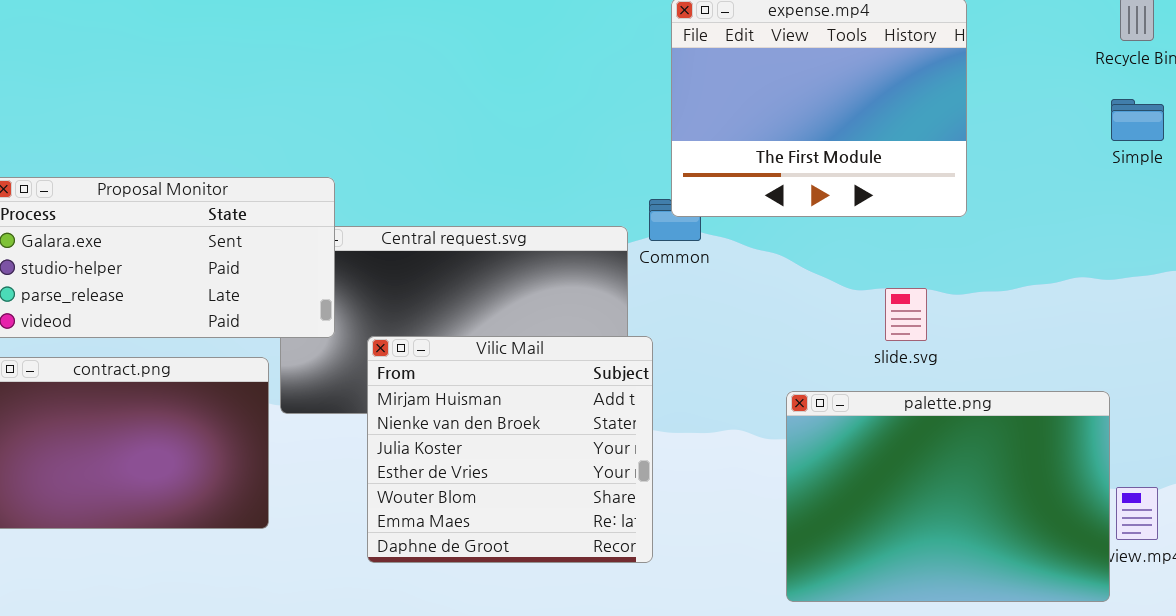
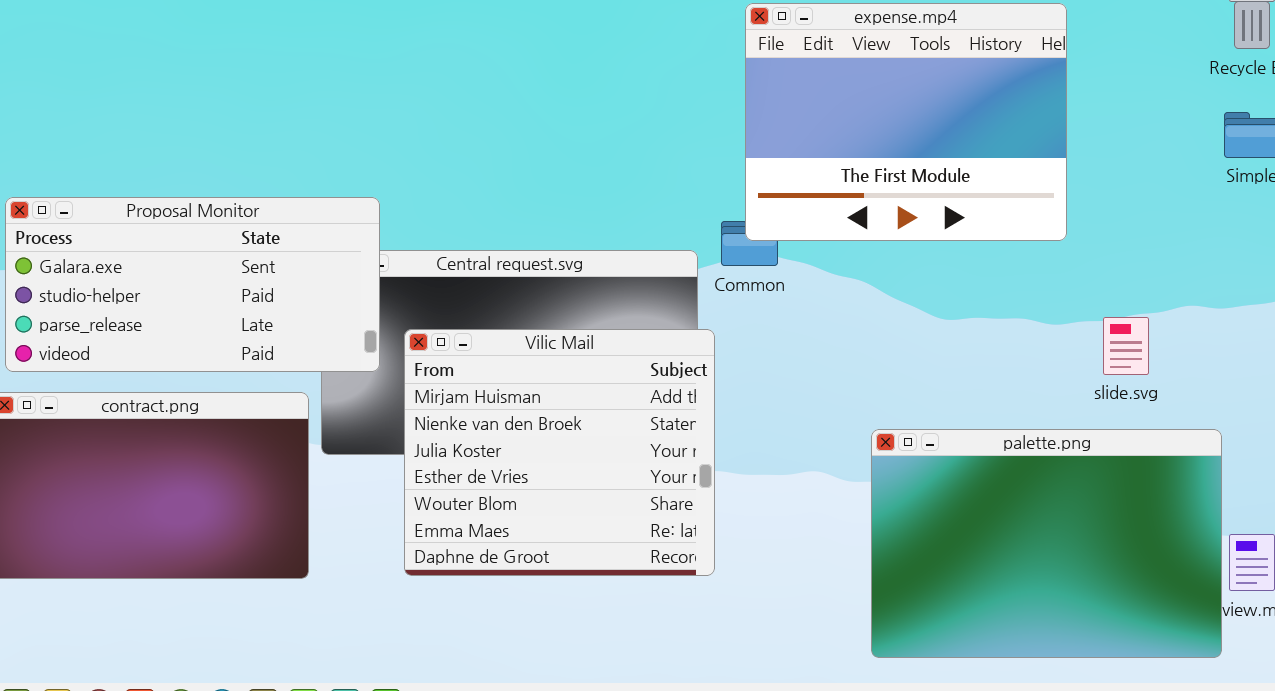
slide.svg: [885,288,927,341] -> [1103,317,1149,375], moved
Vilic Mail: [367,336,653,563] -> [404,329,715,576], moved

